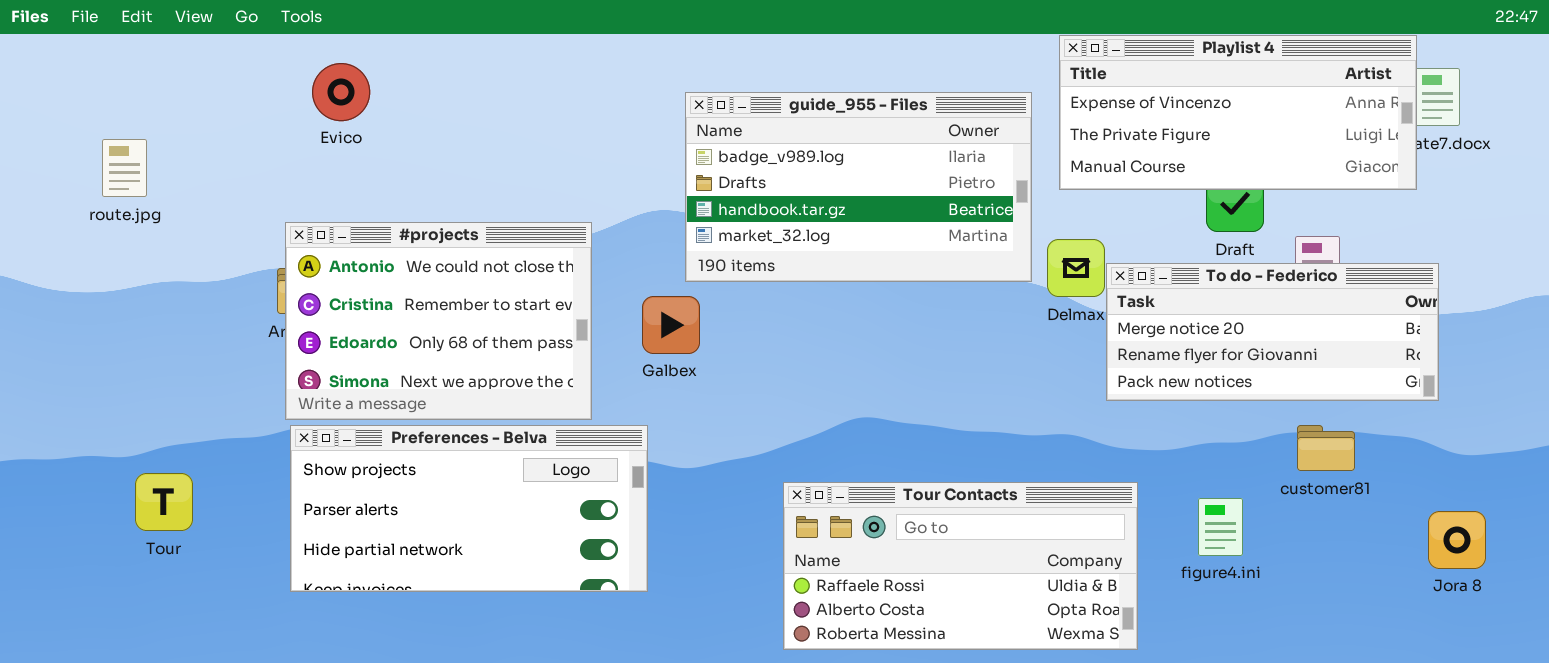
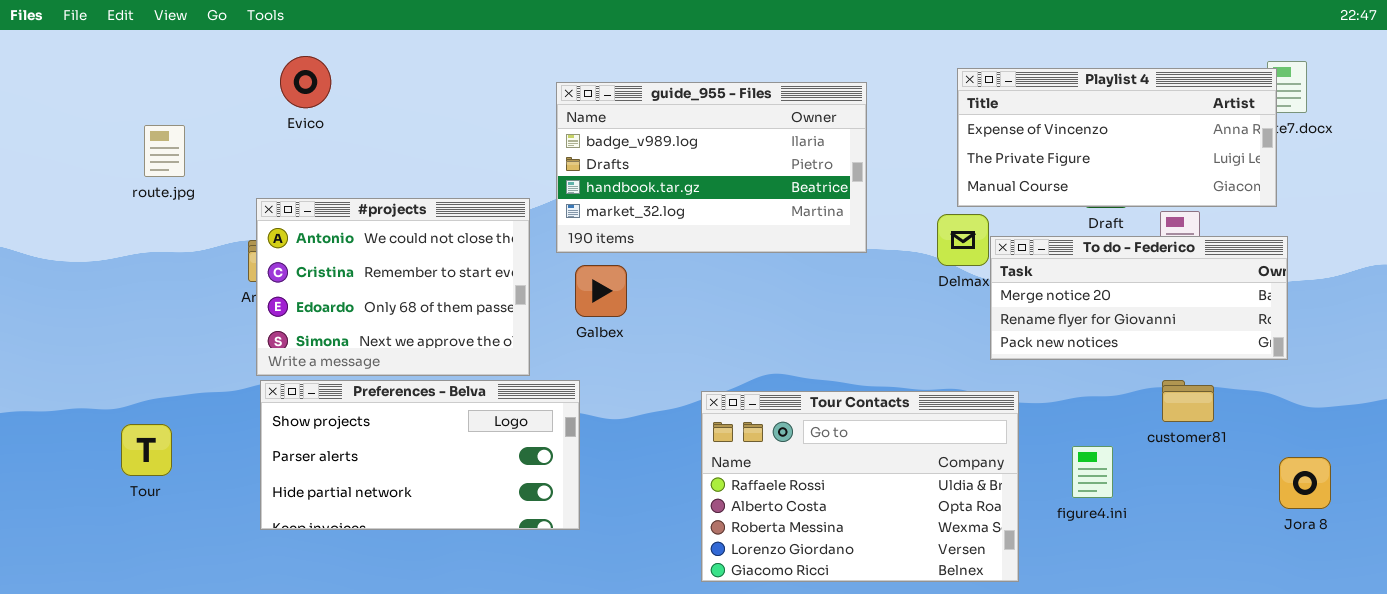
Playlist 4: [1059,35,1417,190] -> [957,68,1277,207], moved
guide_955 - Files: [685,92,1032,282] -> [556,82,867,253], moved
route.jpg: [102,139,147,197] -> [144,125,185,177], moved
Tour Contacts: [783,482,1138,650] -> [701,391,1019,582], resized

